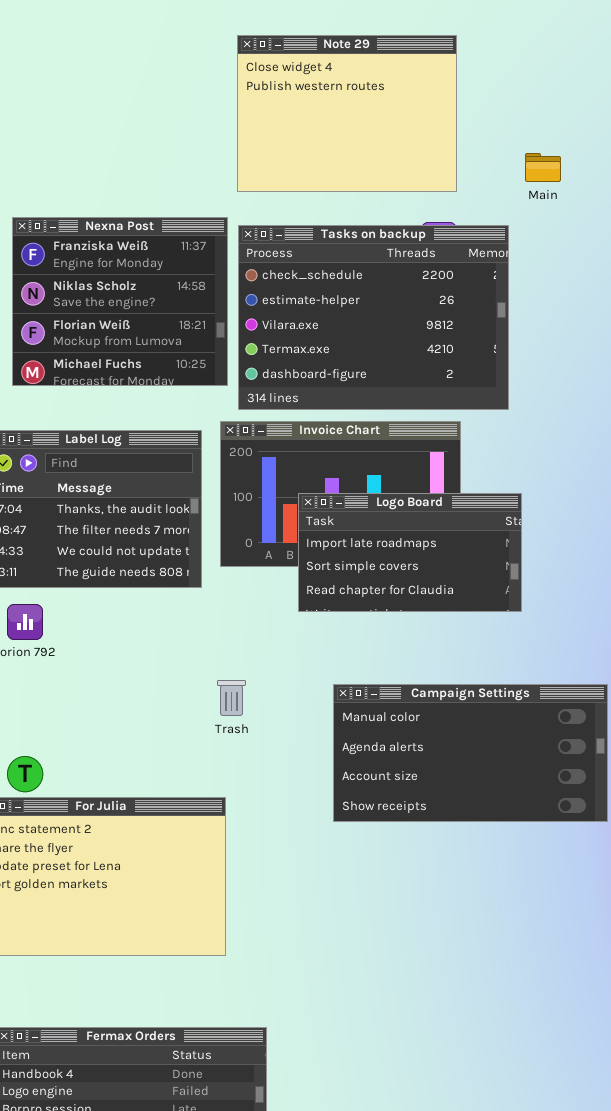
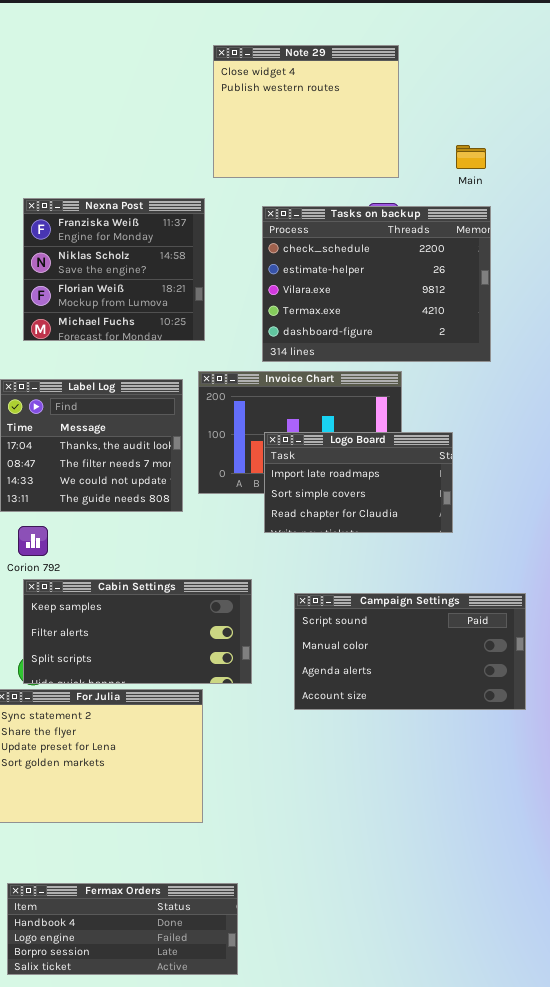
Tasks on backup: [238,225,509,410] -> [262,206,491,362], moved
Cabin Settings: none -> [23,579,252,684], opened
Campaign Settings: [333,684,608,822] -> [294,593,526,710], scrolled up 1 row

